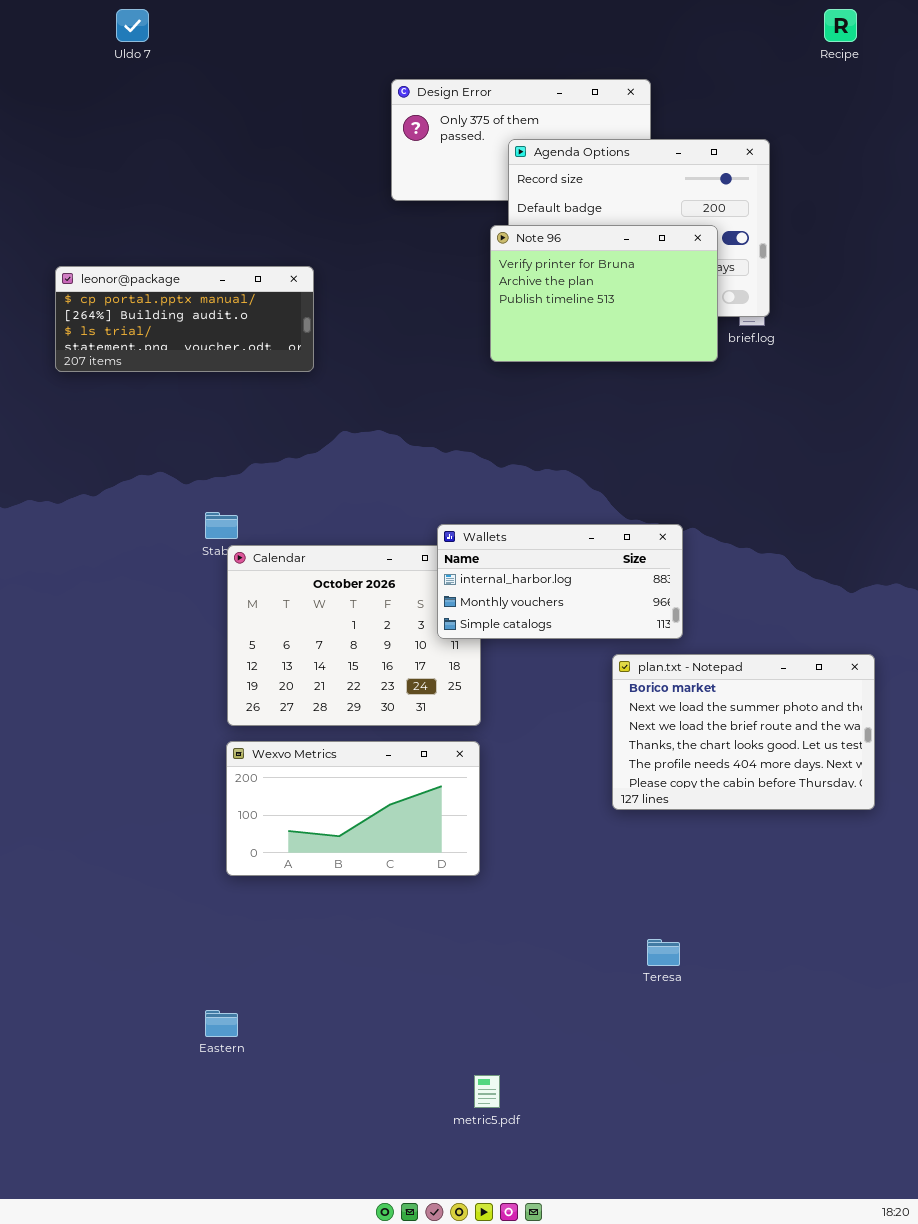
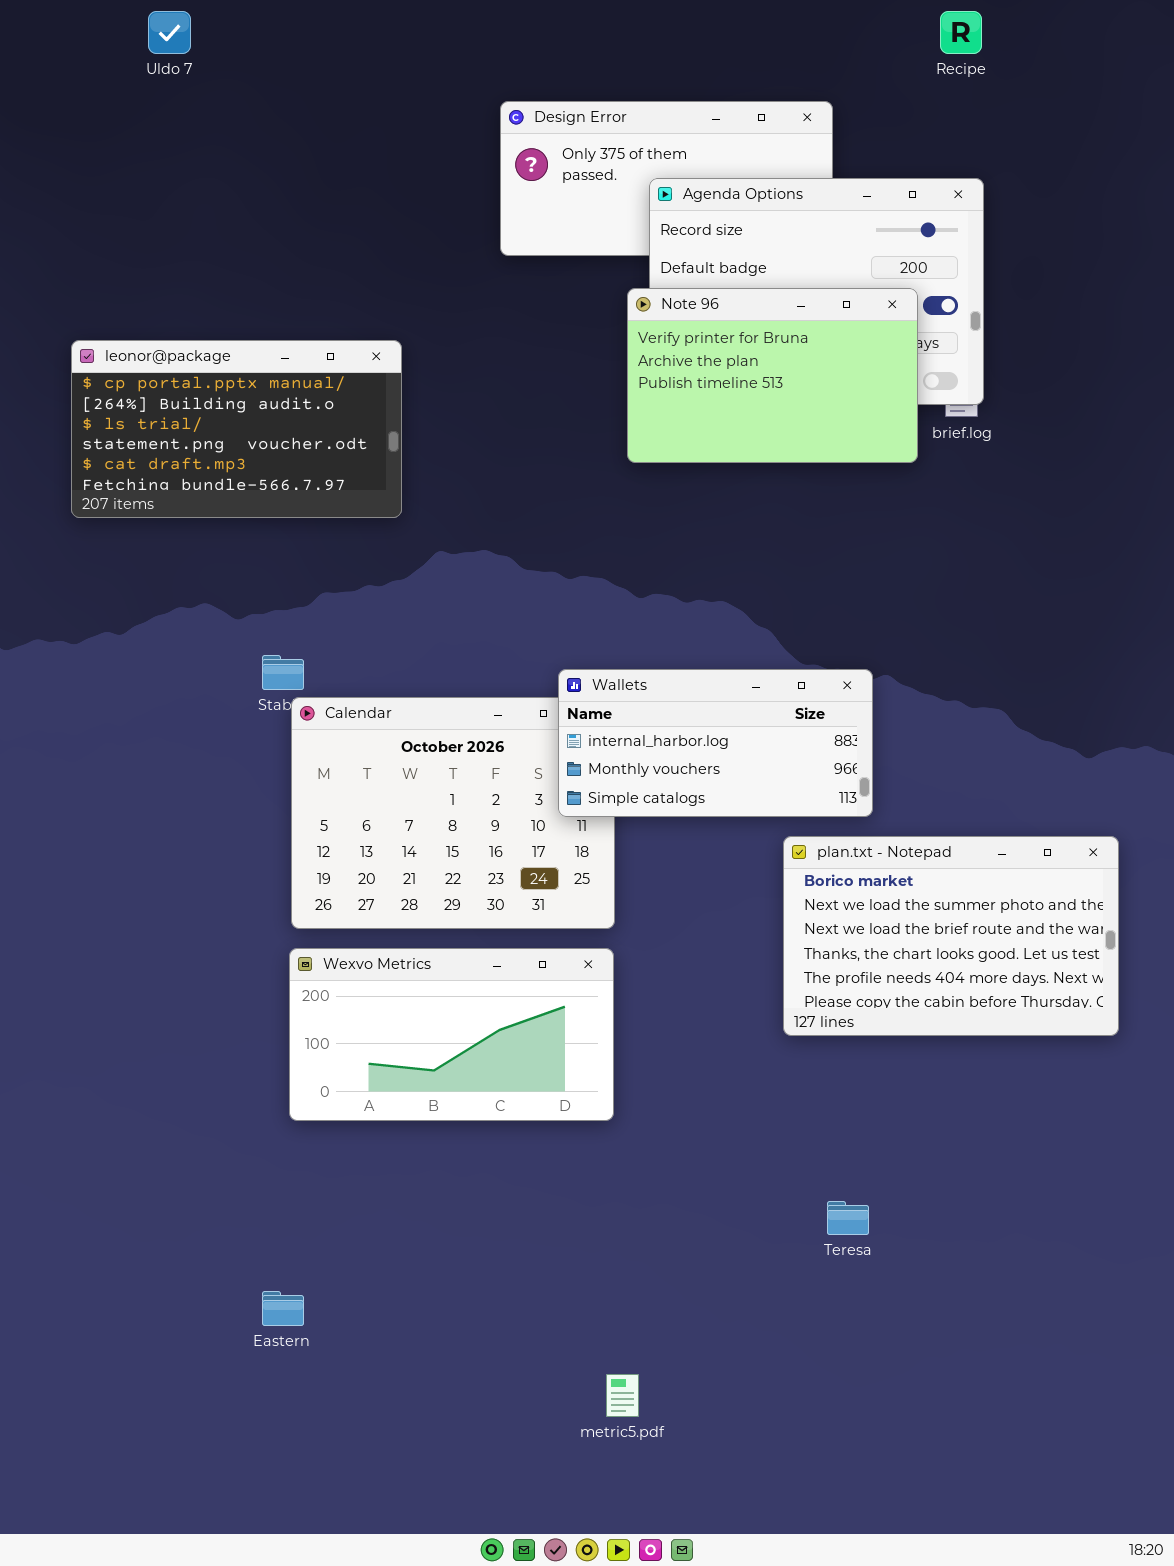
Recipe: [824,9,857,42] -> [940,11,982,54], moved
leonor@package: [55,266,314,372] -> [71,340,402,518], resized

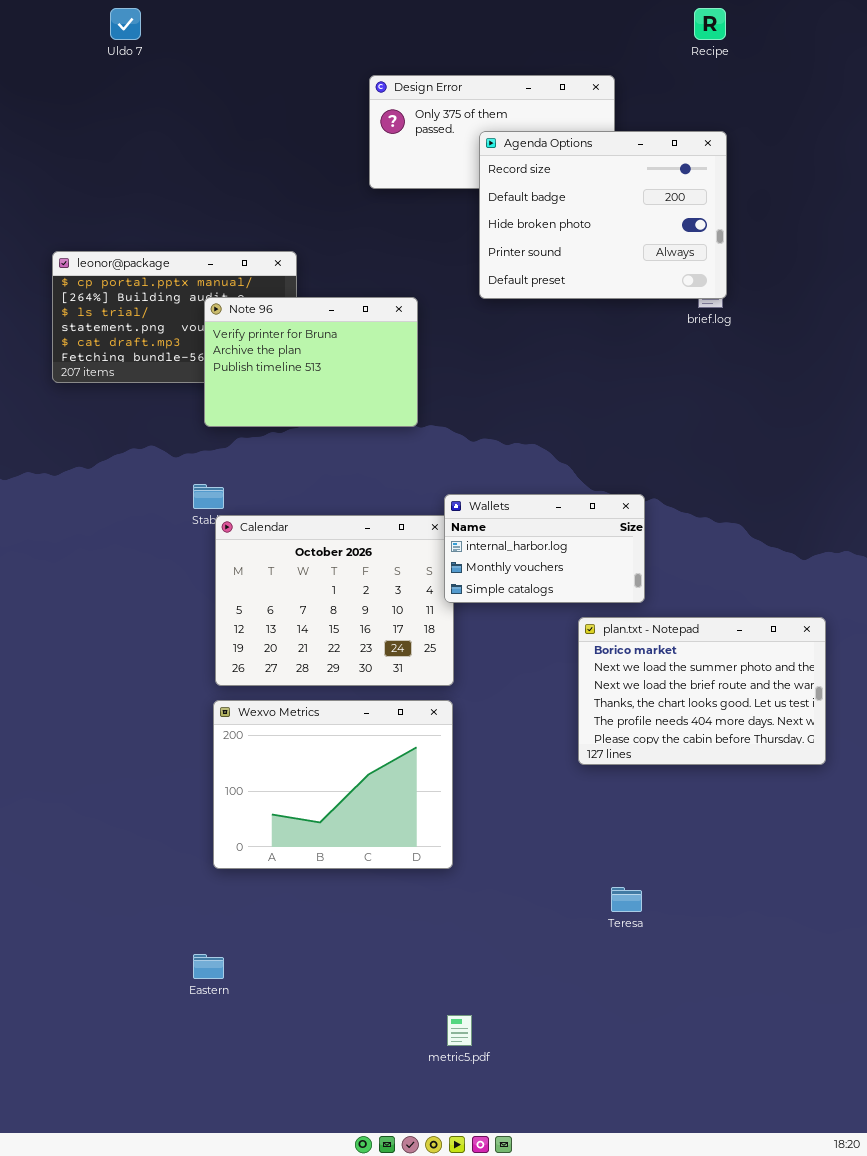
Note 96: [627,288,918,463] -> [204,297,418,427], moved
Wallets: [558,669,873,817] -> [444,494,645,603], resized
Wexvo Metrics: [289,948,614,1121] -> [213,700,453,869], resized

